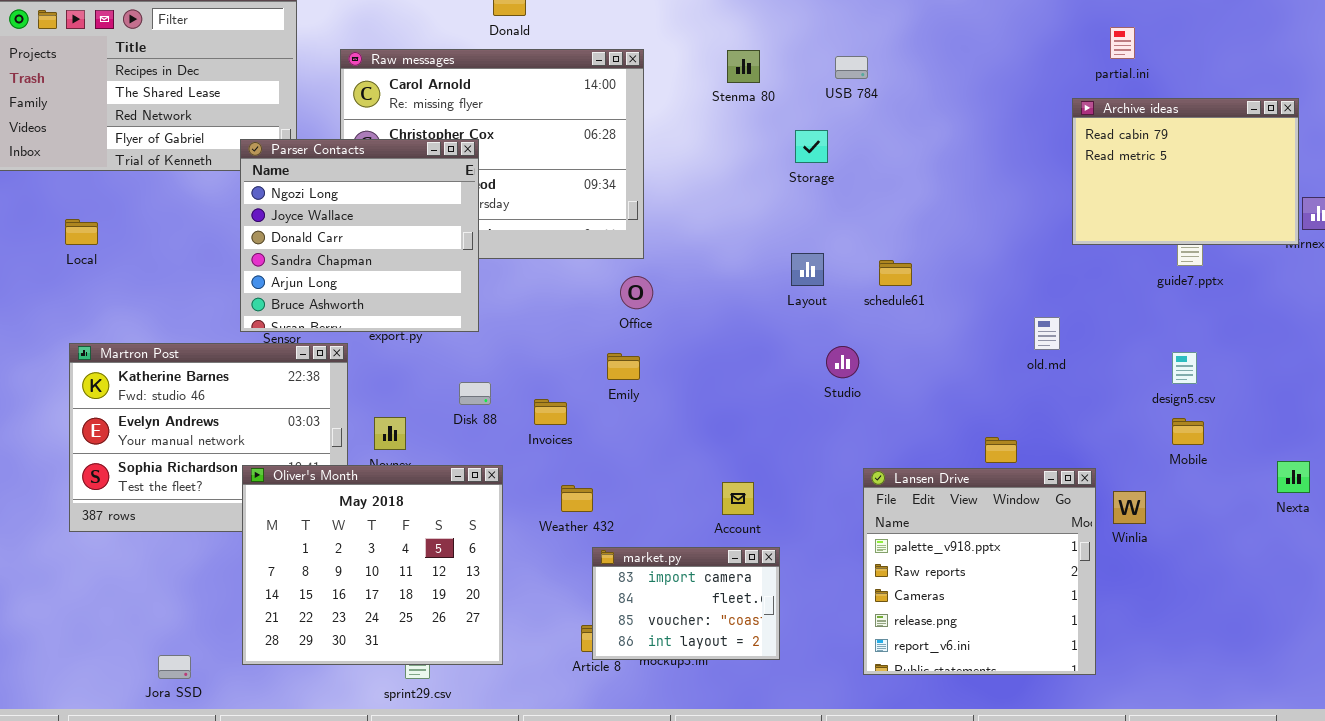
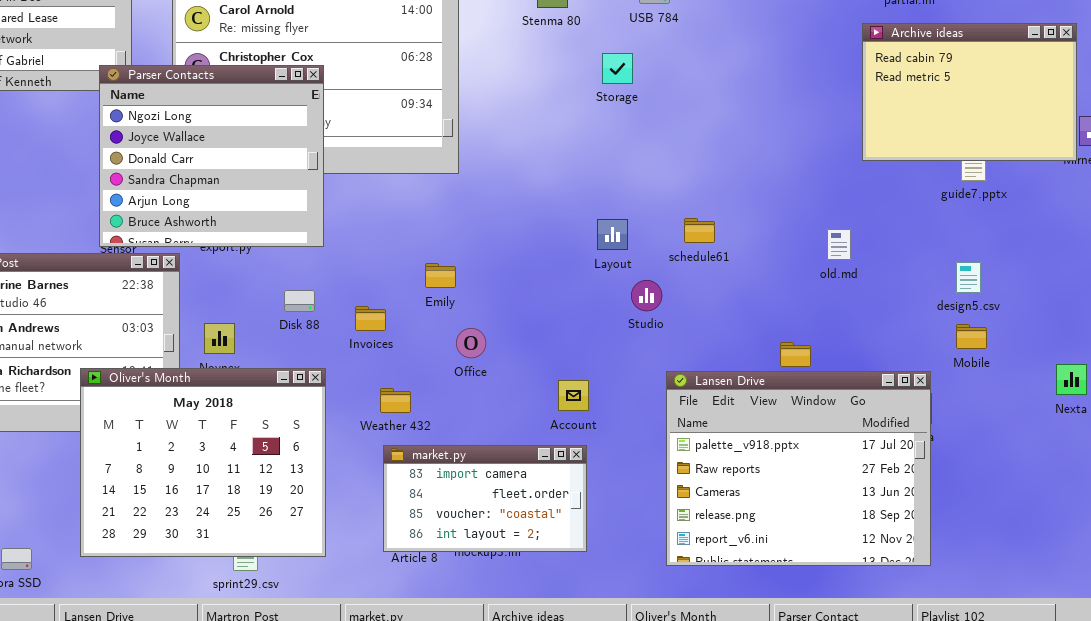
Parser Contacts: [240,139,479,332] -> [99,65,324,247], moved
Layout: [791,253,824,286] -> [597,219,628,250], moved
schedule61: [879,260,912,286] -> [684,218,715,243], moved
Office: [620,276,653,309] -> [456,328,486,358], moved
Studio: [826,346,859,378] -> [631,280,662,311], moved
Lansen Drive: [863,468,1096,675] -> [666,371,931,566], resized
Account: [722,482,754,515] -> [558,380,589,411], moved
market.py: [592,547,780,660] -> [383,445,587,552], resized

